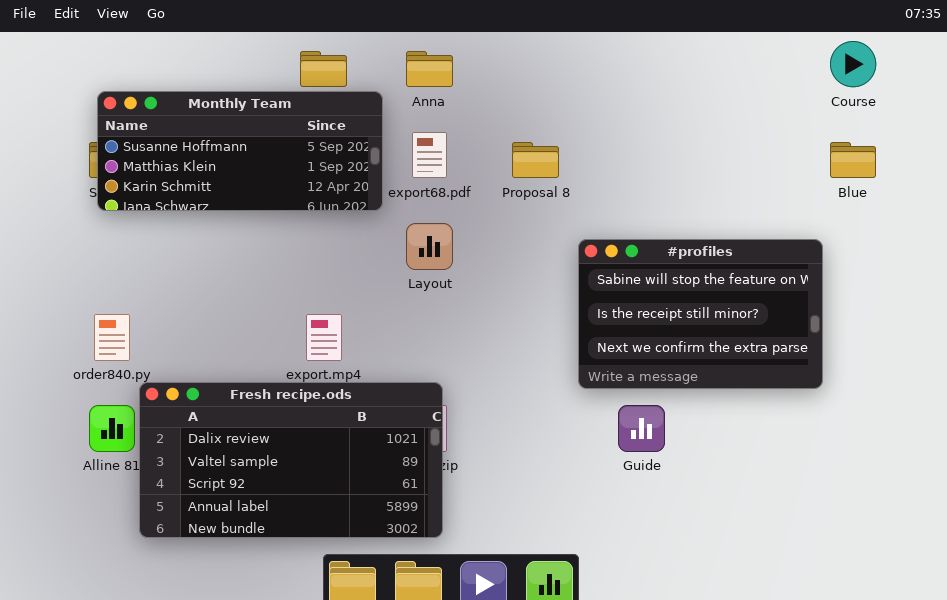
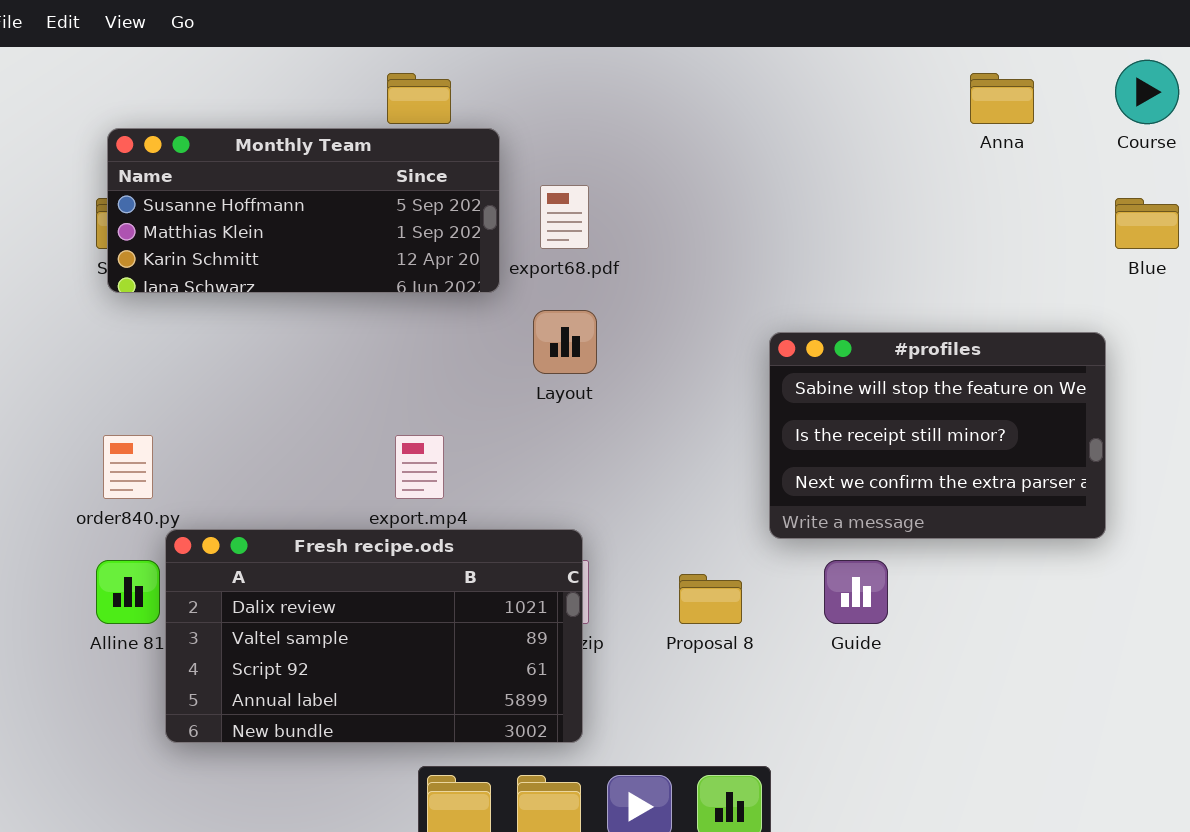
Anna: [406,51,453,87] -> [970,73,1034,124], moved
Proposal 8: [512,142,559,178] -> [679,574,742,624], moved

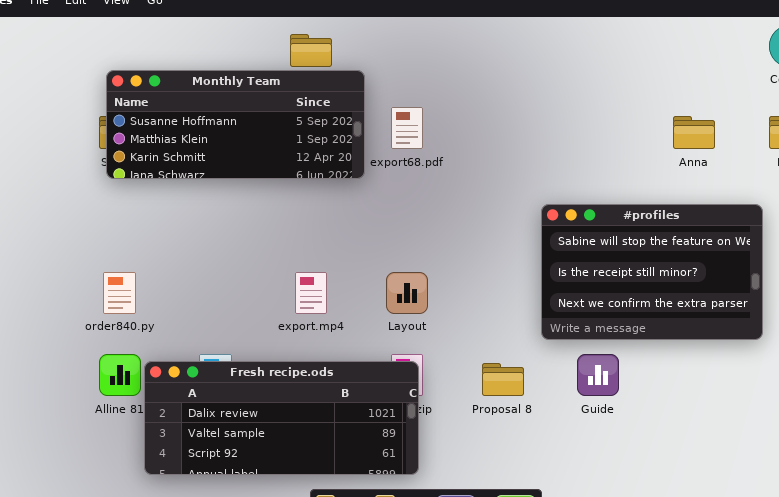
Anna: [970,73,1034,124] -> [673,116,715,149], moved
Layout: [533,310,597,374] -> [386,272,428,314], moved
Fresh recipe.ods: [165,529,583,743] -> [144,361,419,475], resized

